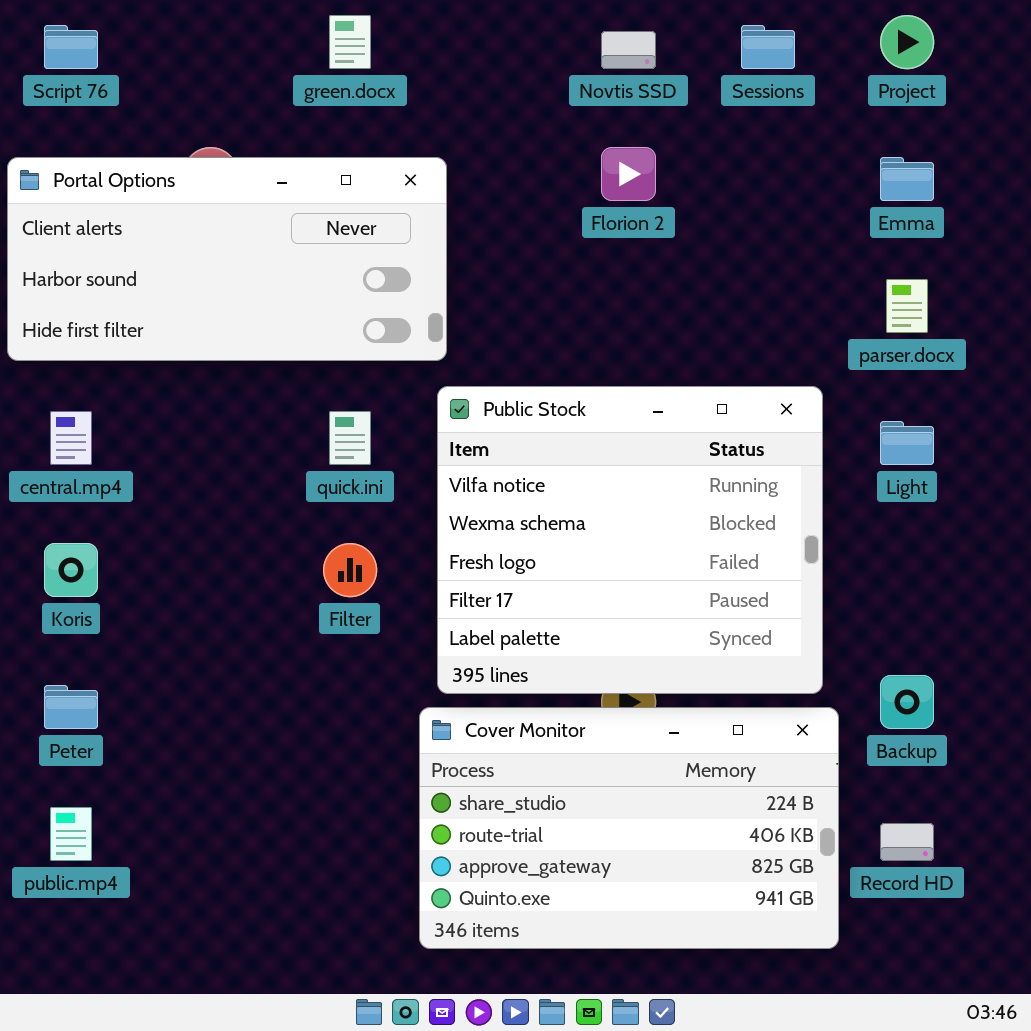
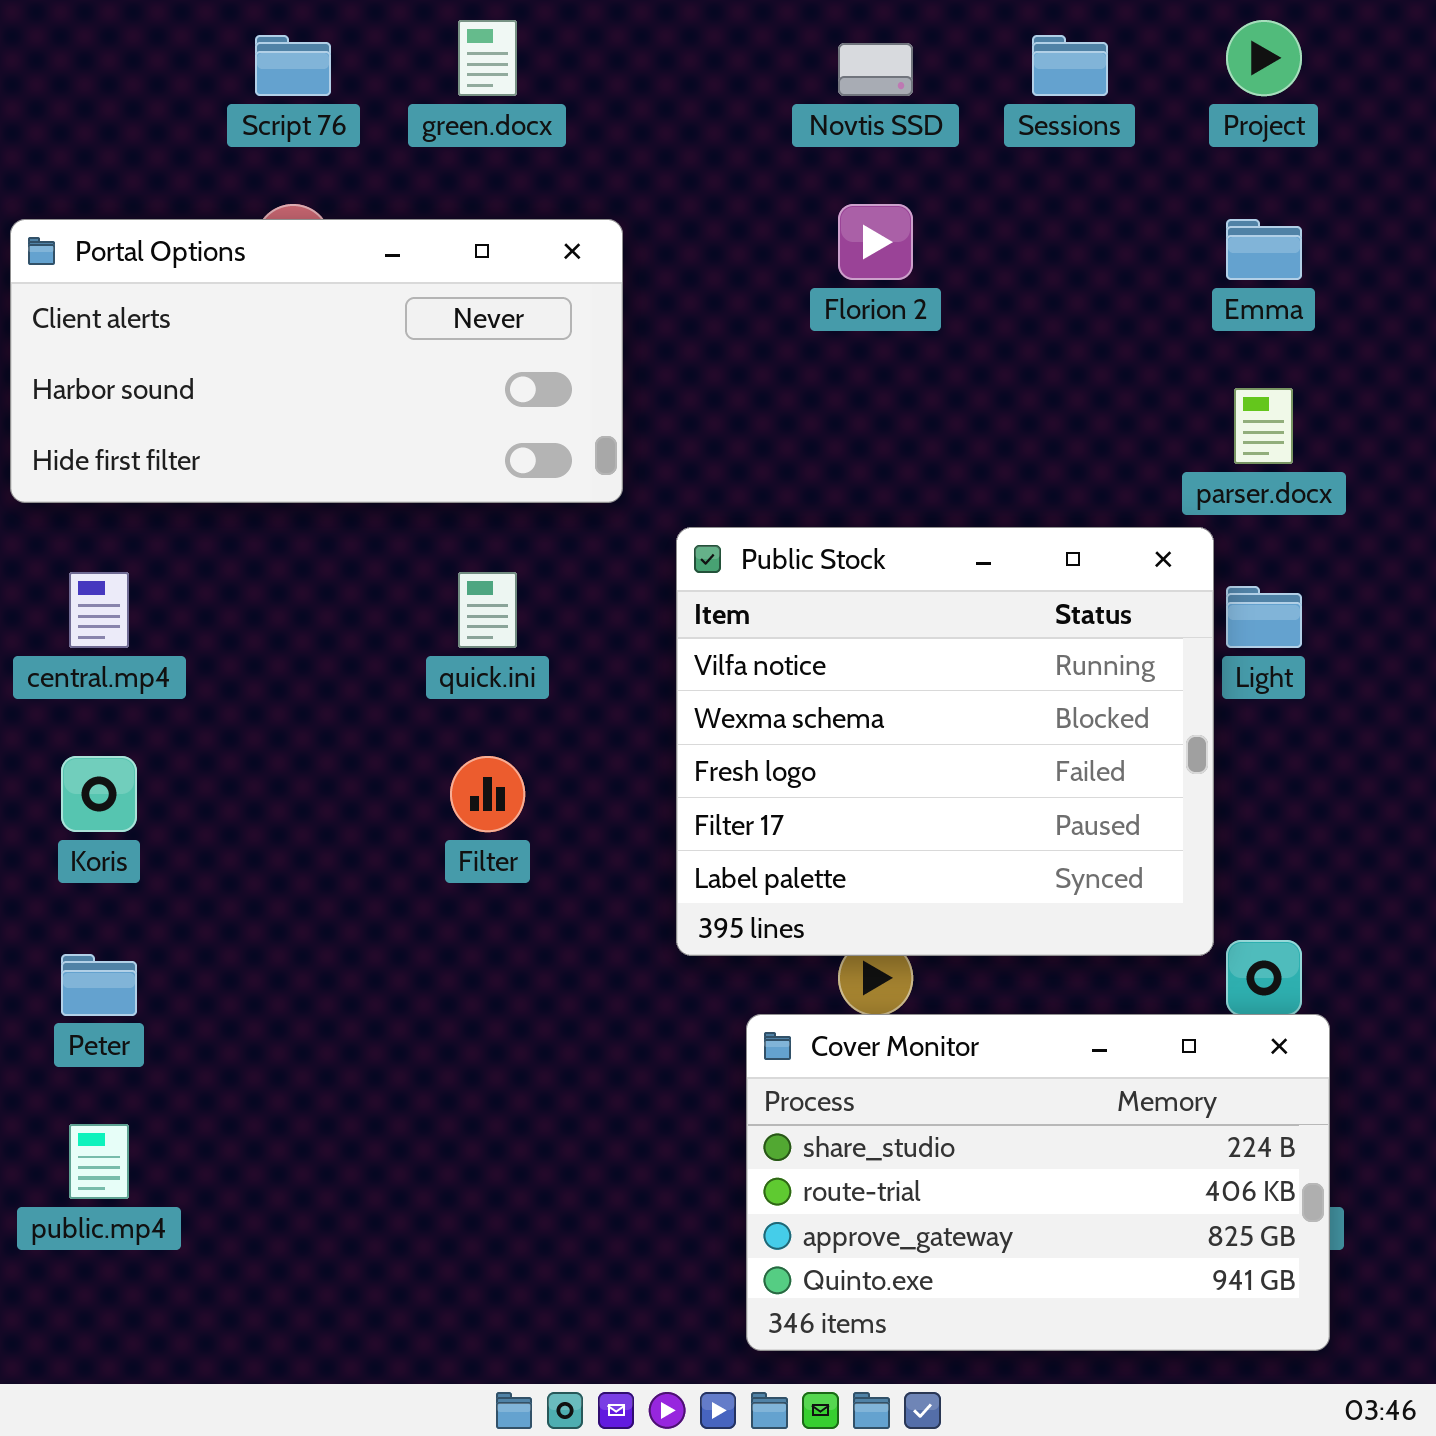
Script 76: [44,25,98,69] -> [255,35,331,96], moved
Public Stock: [437,386,823,694] -> [676,527,1214,956], moved
Cover Monitor: [419,707,839,949] -> [746,1014,1330,1351], moved

